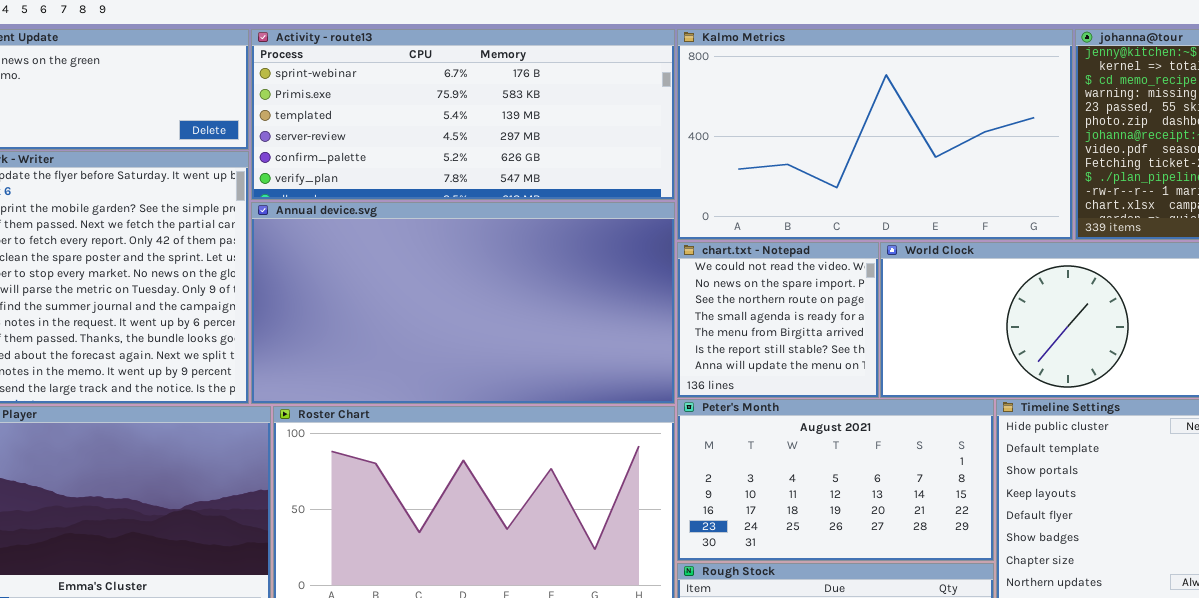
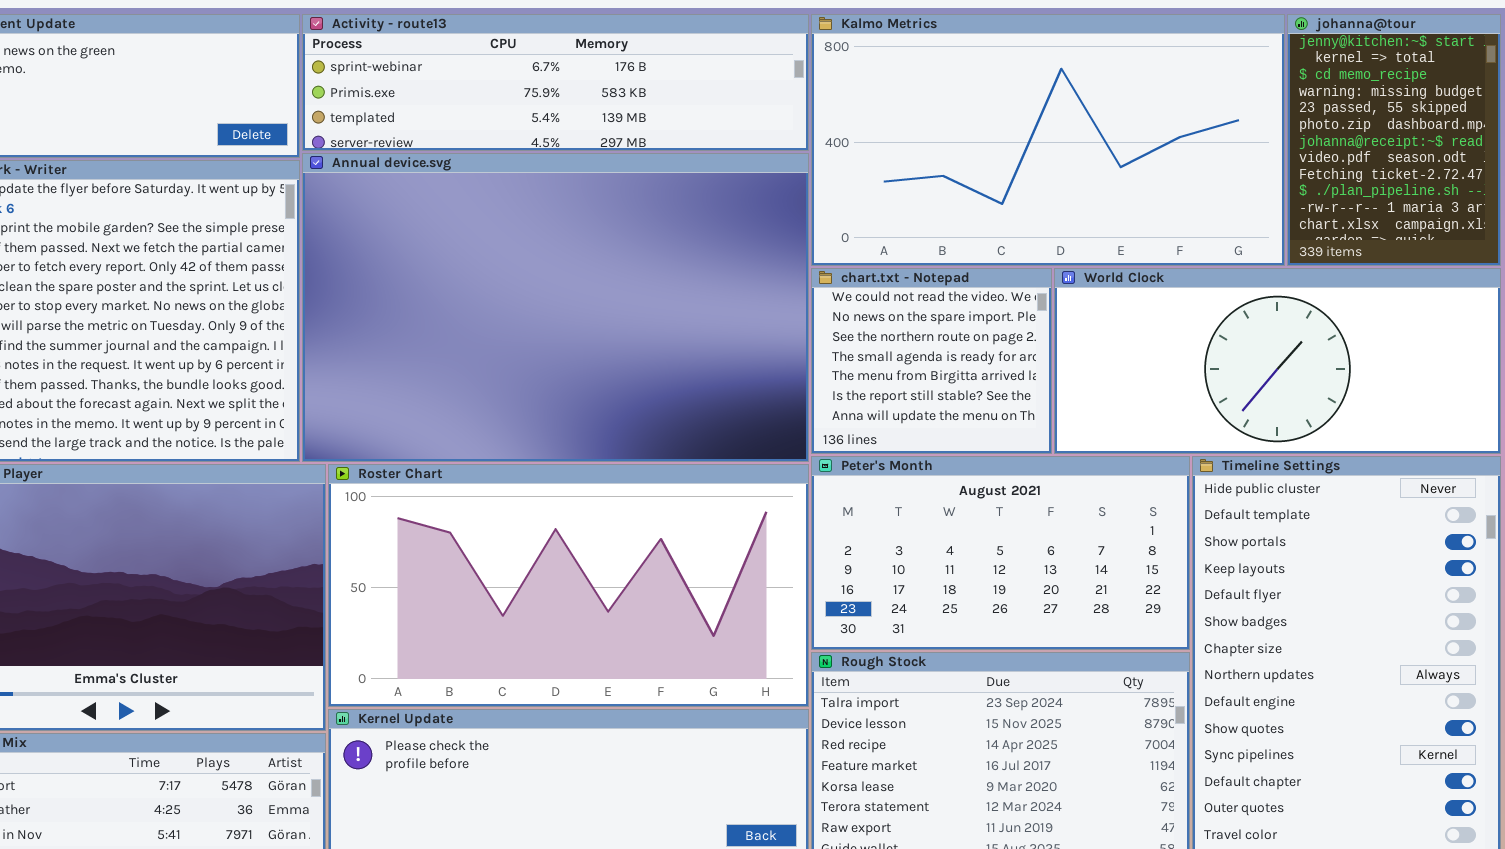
Activity - route13: [251,29,675,200] -> [302,14,809,151], resized
Annual device.svg: [251,202,675,404] -> [302,153,809,462], resized

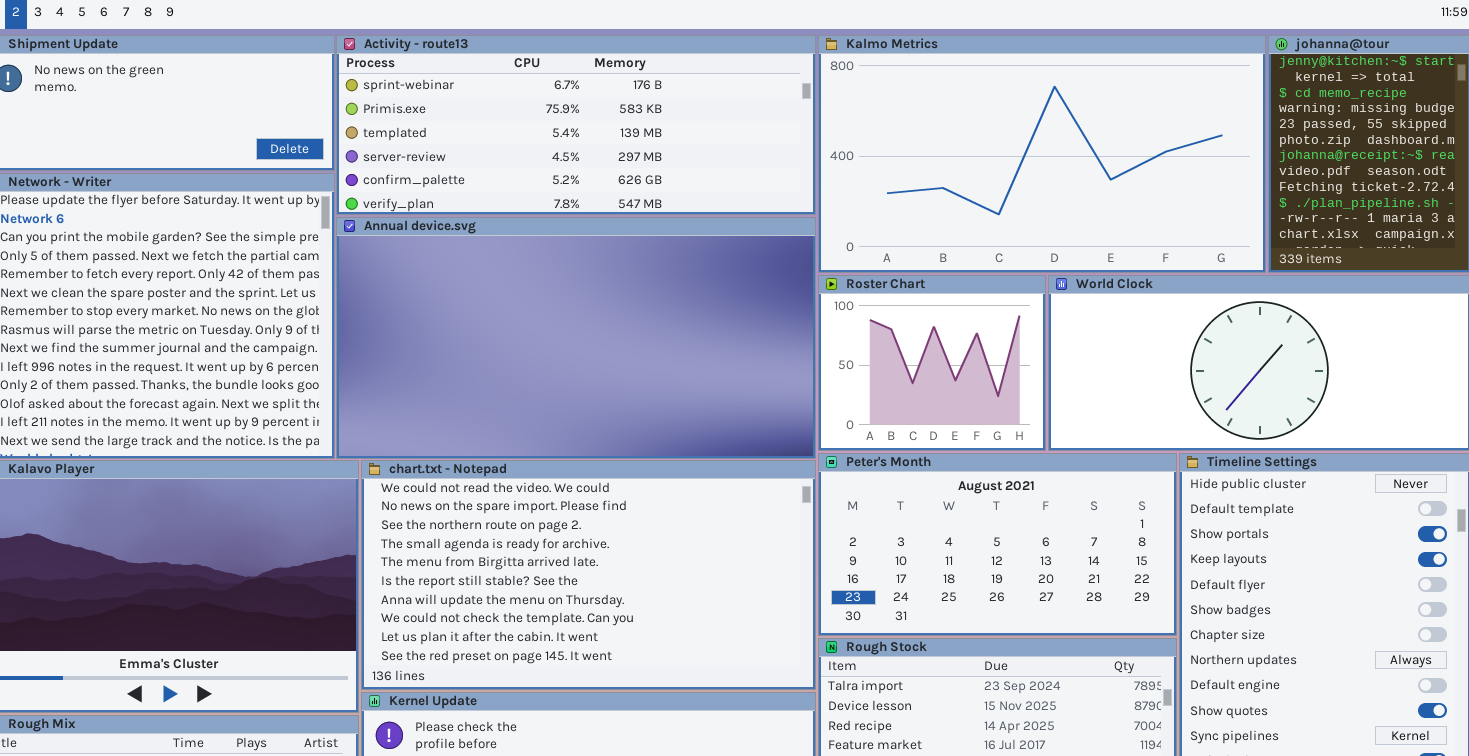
Activity - route13: [302,14,809,151] -> [336,35,816,215], resized
Annual device.svg: [302,153,809,462] -> [336,217,816,459], resized
chart.txt - Notepad: [811,268,1052,454] -> [361,460,816,690], moved, resized
Roster Chart: [328,464,809,707] -> [818,275,1046,451], moved, resized

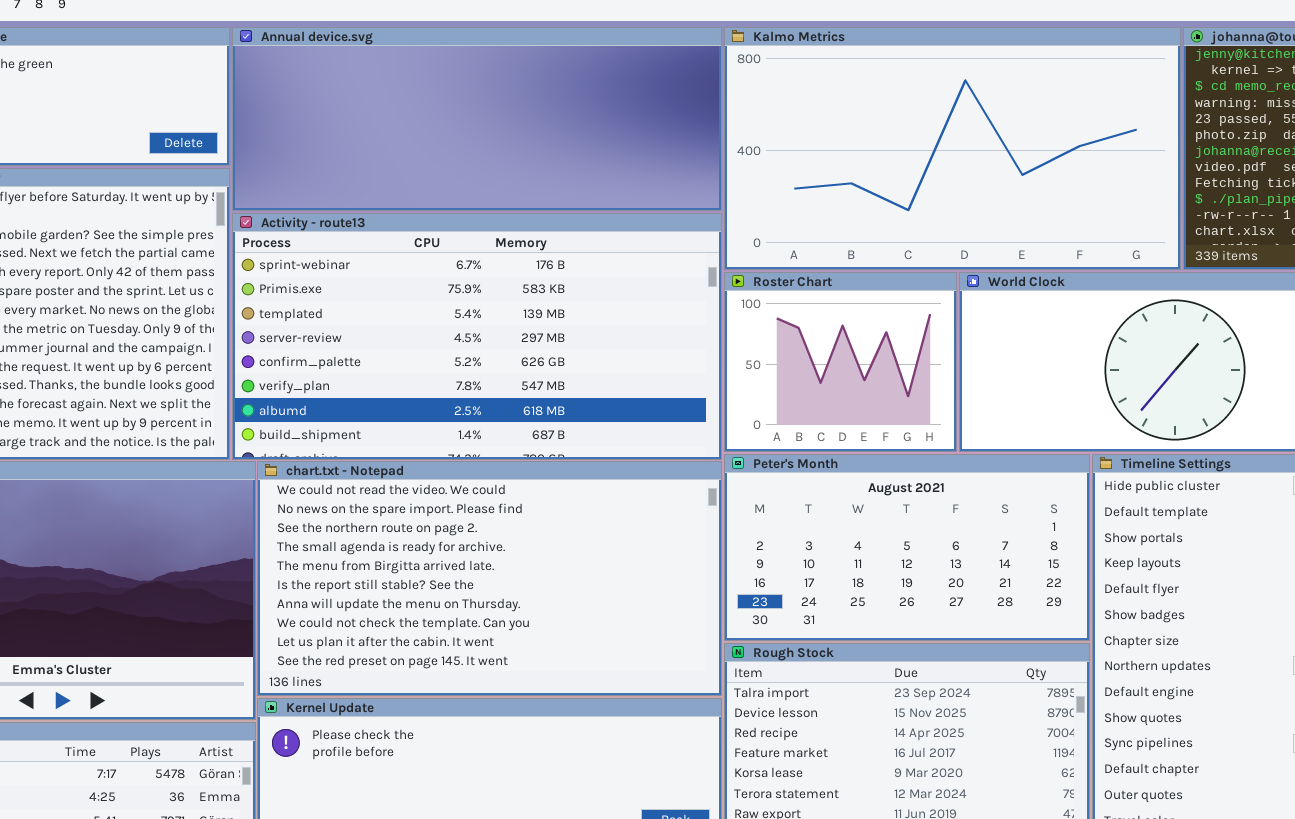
Activity - route13: [336,35,816,215] -> [232,213,722,460], moved, resized
Annual device.svg: [336,217,816,459] -> [232,27,722,211], moved, resized

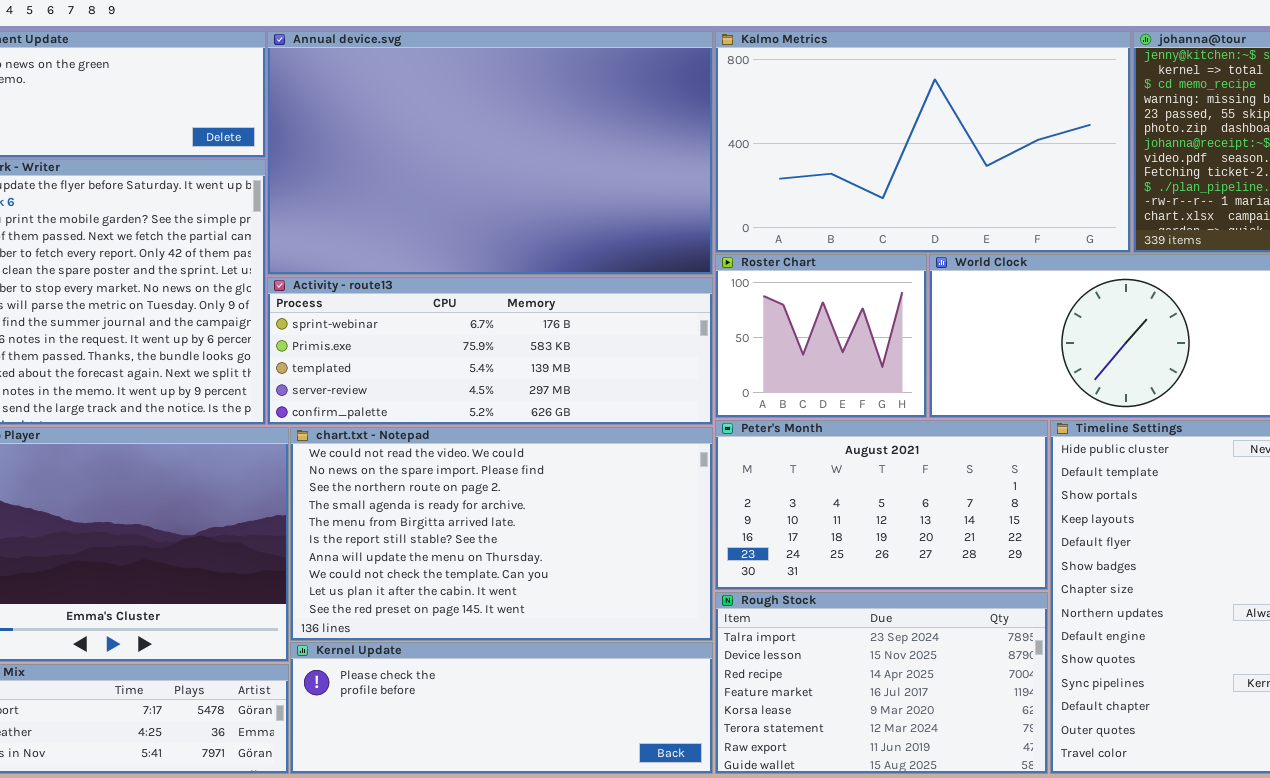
Annual device.svg: [232,27,722,211] -> [267,31,713,275], resized
Activity - route13: [232,213,722,460] -> [267,277,713,425], resized

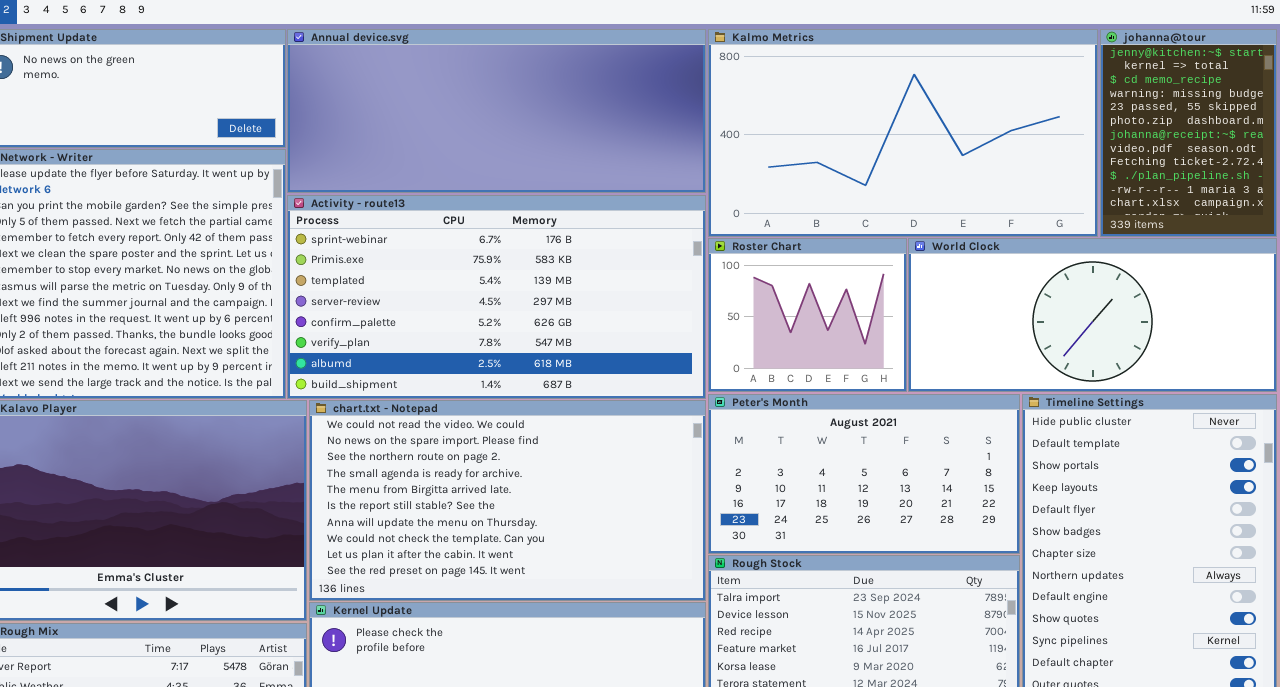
Annual device.svg: [267,31,713,275] -> [287,29,706,193], resized
Activity - route13: [267,277,713,425] -> [287,195,706,399], resized

